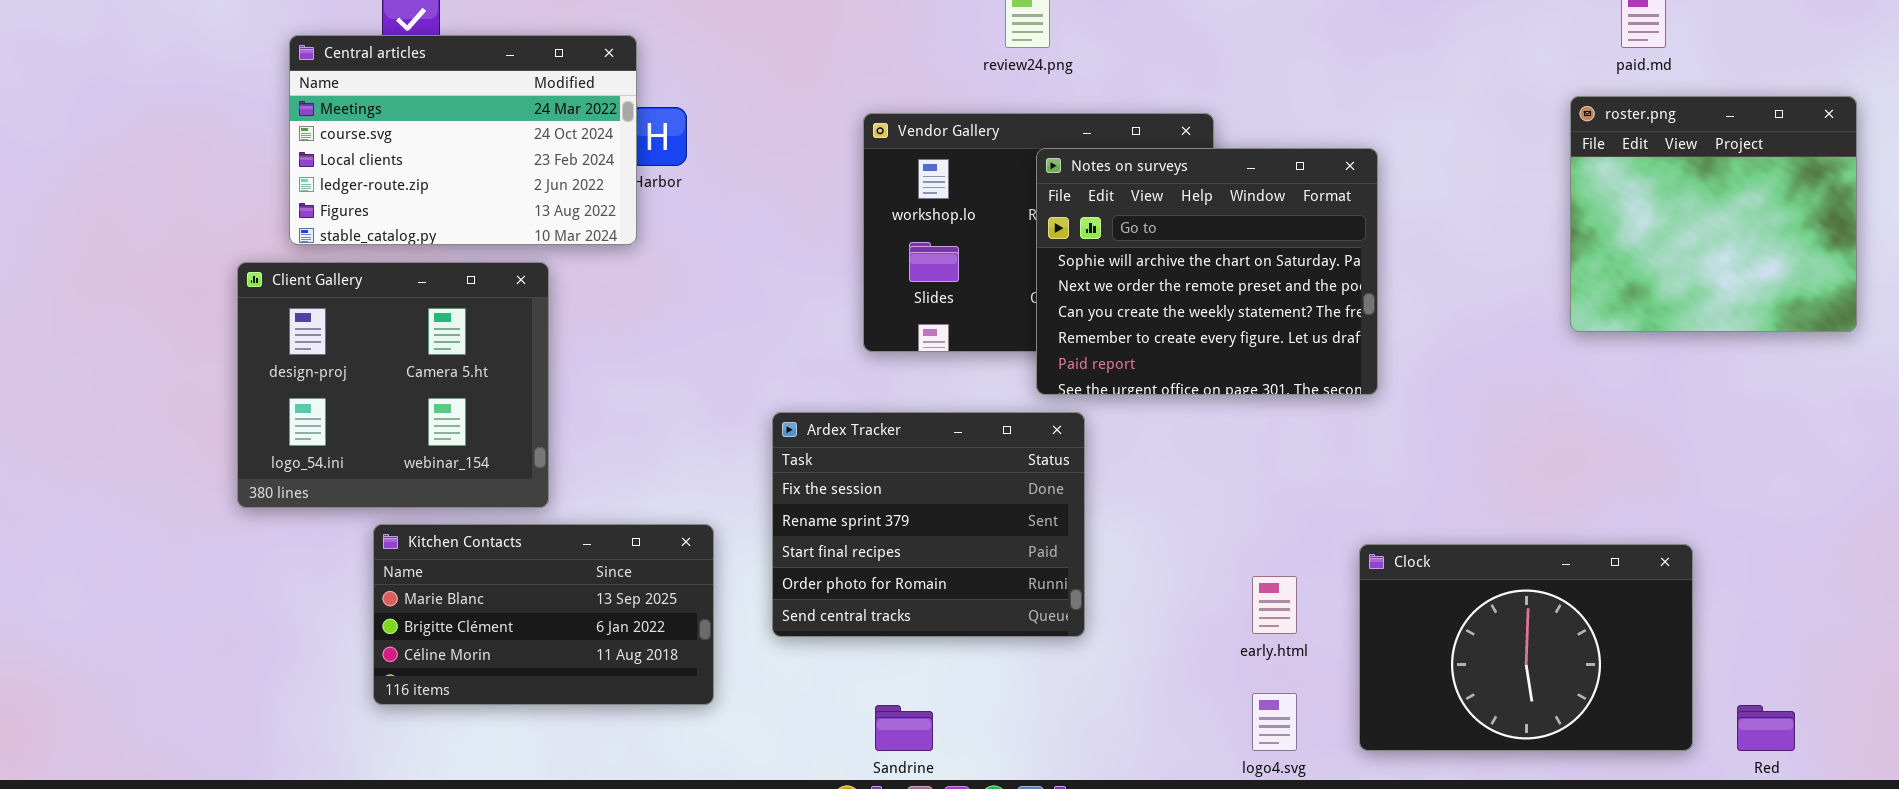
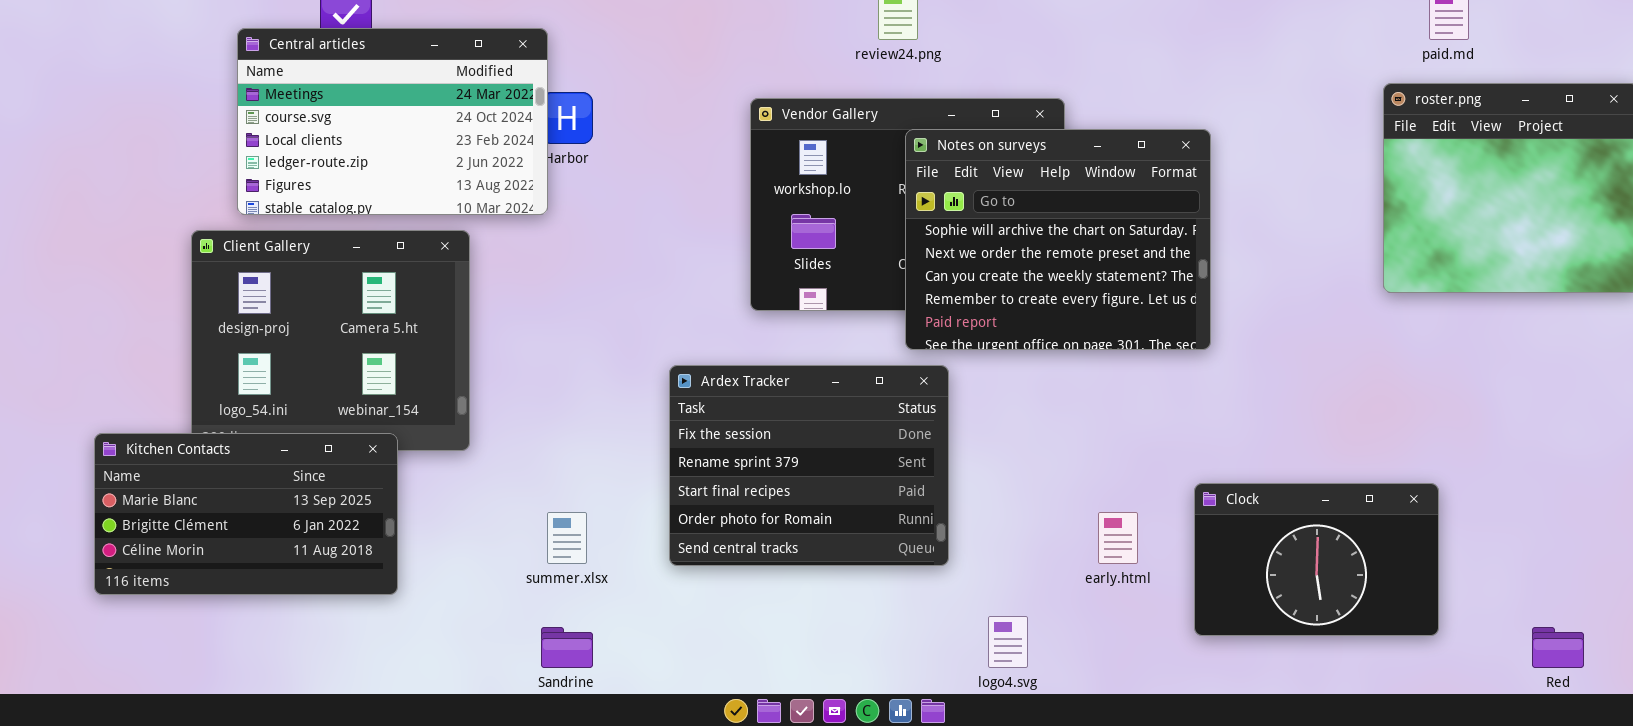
Kitchen Contacts: [373,524,714,705] -> [94,433,398,595], moved
Clock: [1359,544,1693,751] -> [1194,483,1439,636], resized
logo4.svg: [1252,693,1297,751] -> [988,616,1028,668], moved
Sandrine: [875,705,933,751] -> [541,627,593,668], moved

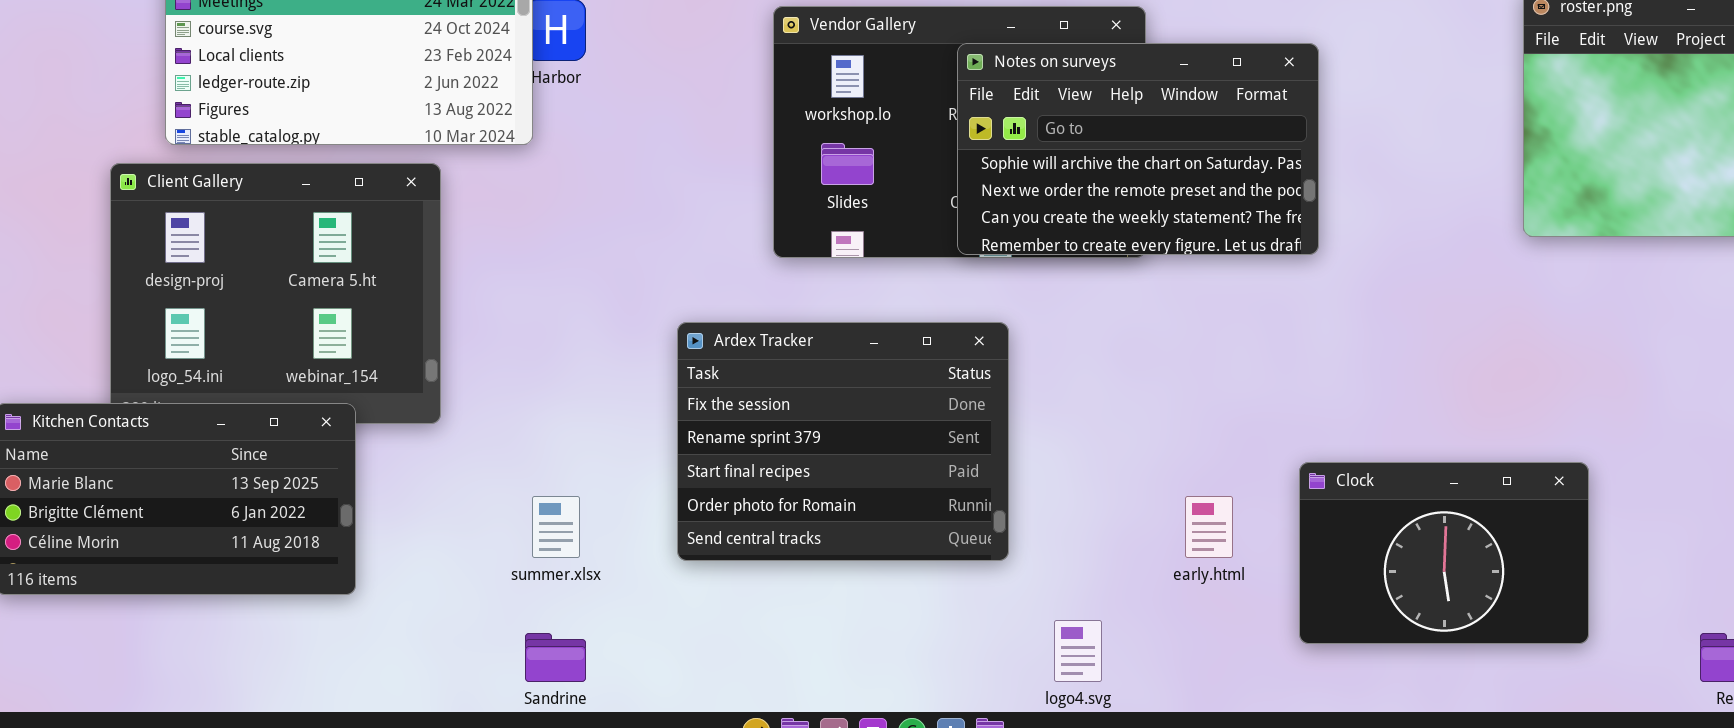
Notes on surveys: [905,129,1211,350] -> [957,43,1319,255], resized

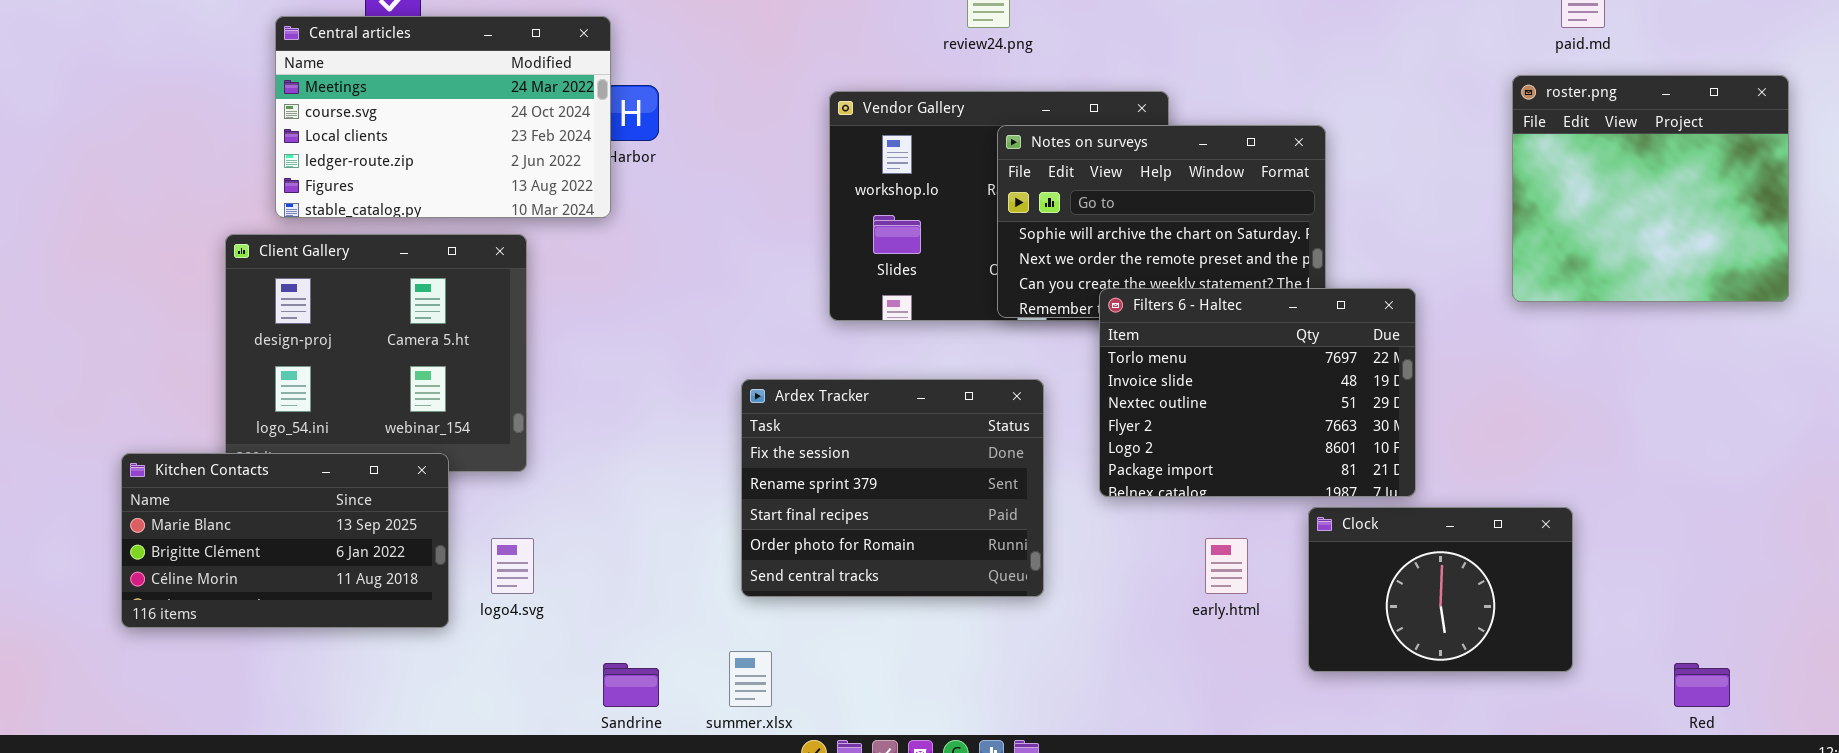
Filters 6 - Haltec: none -> [1099,288,1416,497], opened
summer.xlsx: [532,496,580,558] -> [729,651,772,707], moved
logo4.svg: [1054,620,1102,682] -> [491,538,534,594], moved

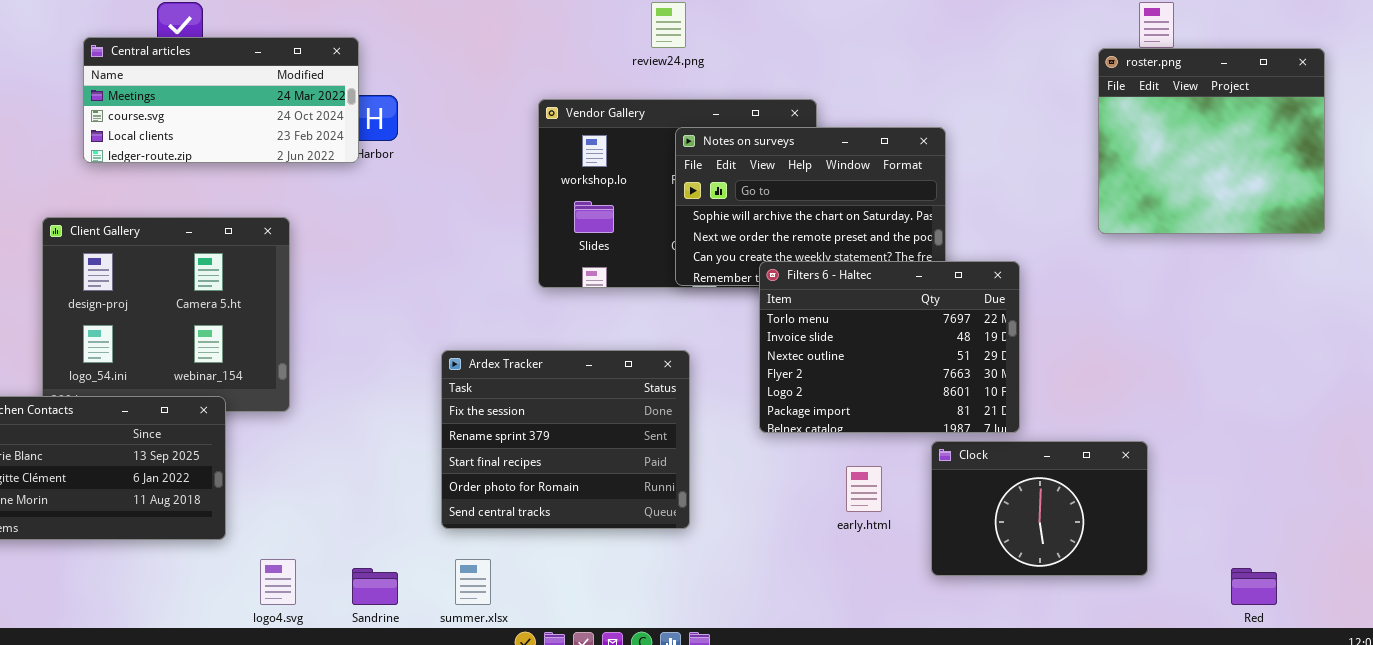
Central articles: [275,16,611,218] -> [83,37,359,163], resized
roster.png: [1512,75,1789,302] -> [1098,48,1325,234], moved
Ardex Tracker: [741,379,1044,597] -> [441,350,690,529], moved
logo4.svg: [491,538,534,594] -> [260,559,296,605], moved

